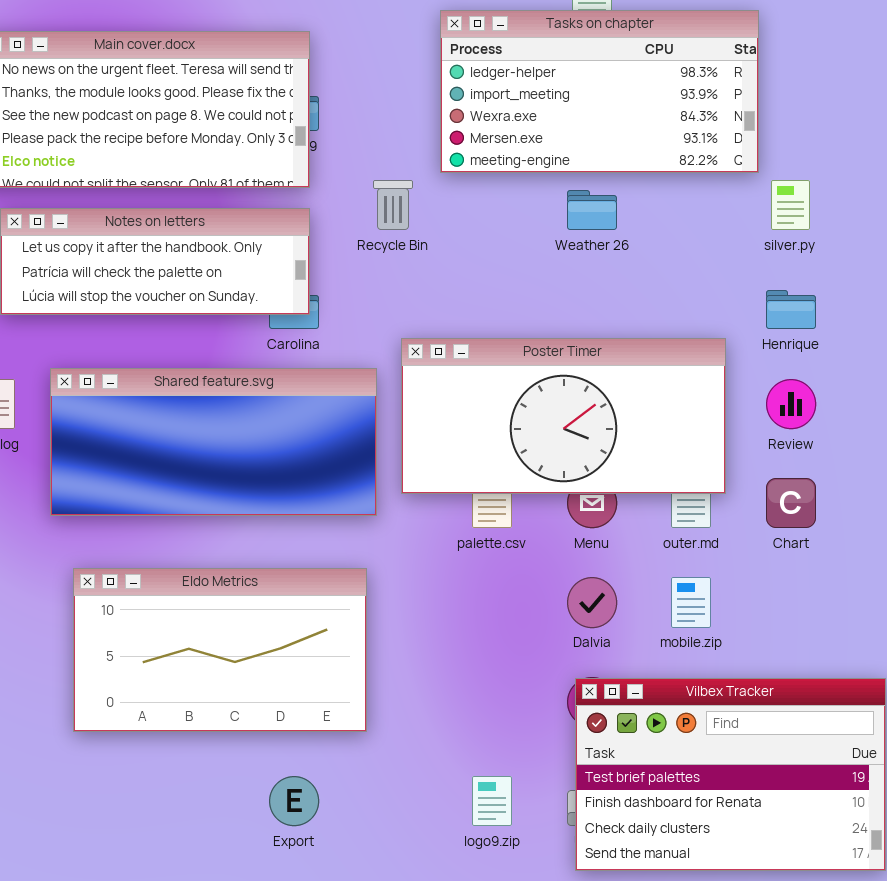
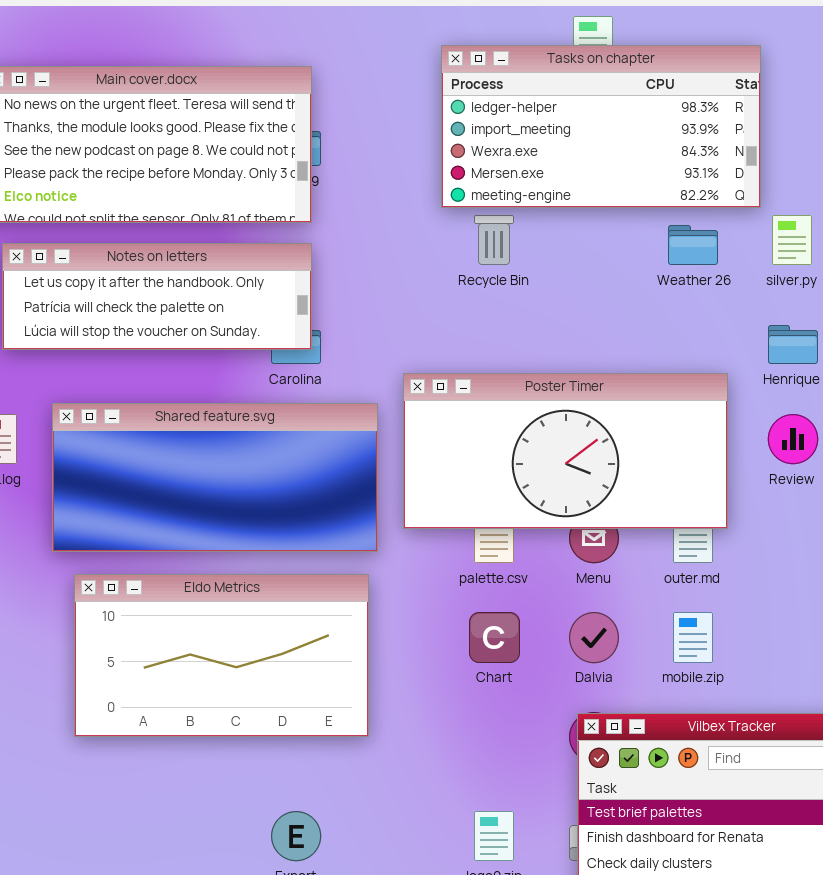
Recycle Bin: [373,180,413,230] -> [474,215,514,265], moved
Weather 26: [567,190,617,230] -> [668,225,718,265], moved
Chart: [766,478,816,528] -> [469,612,520,663], moved
Eldo Metrics: [73,568,367,732] -> [74,574,369,737], moved

